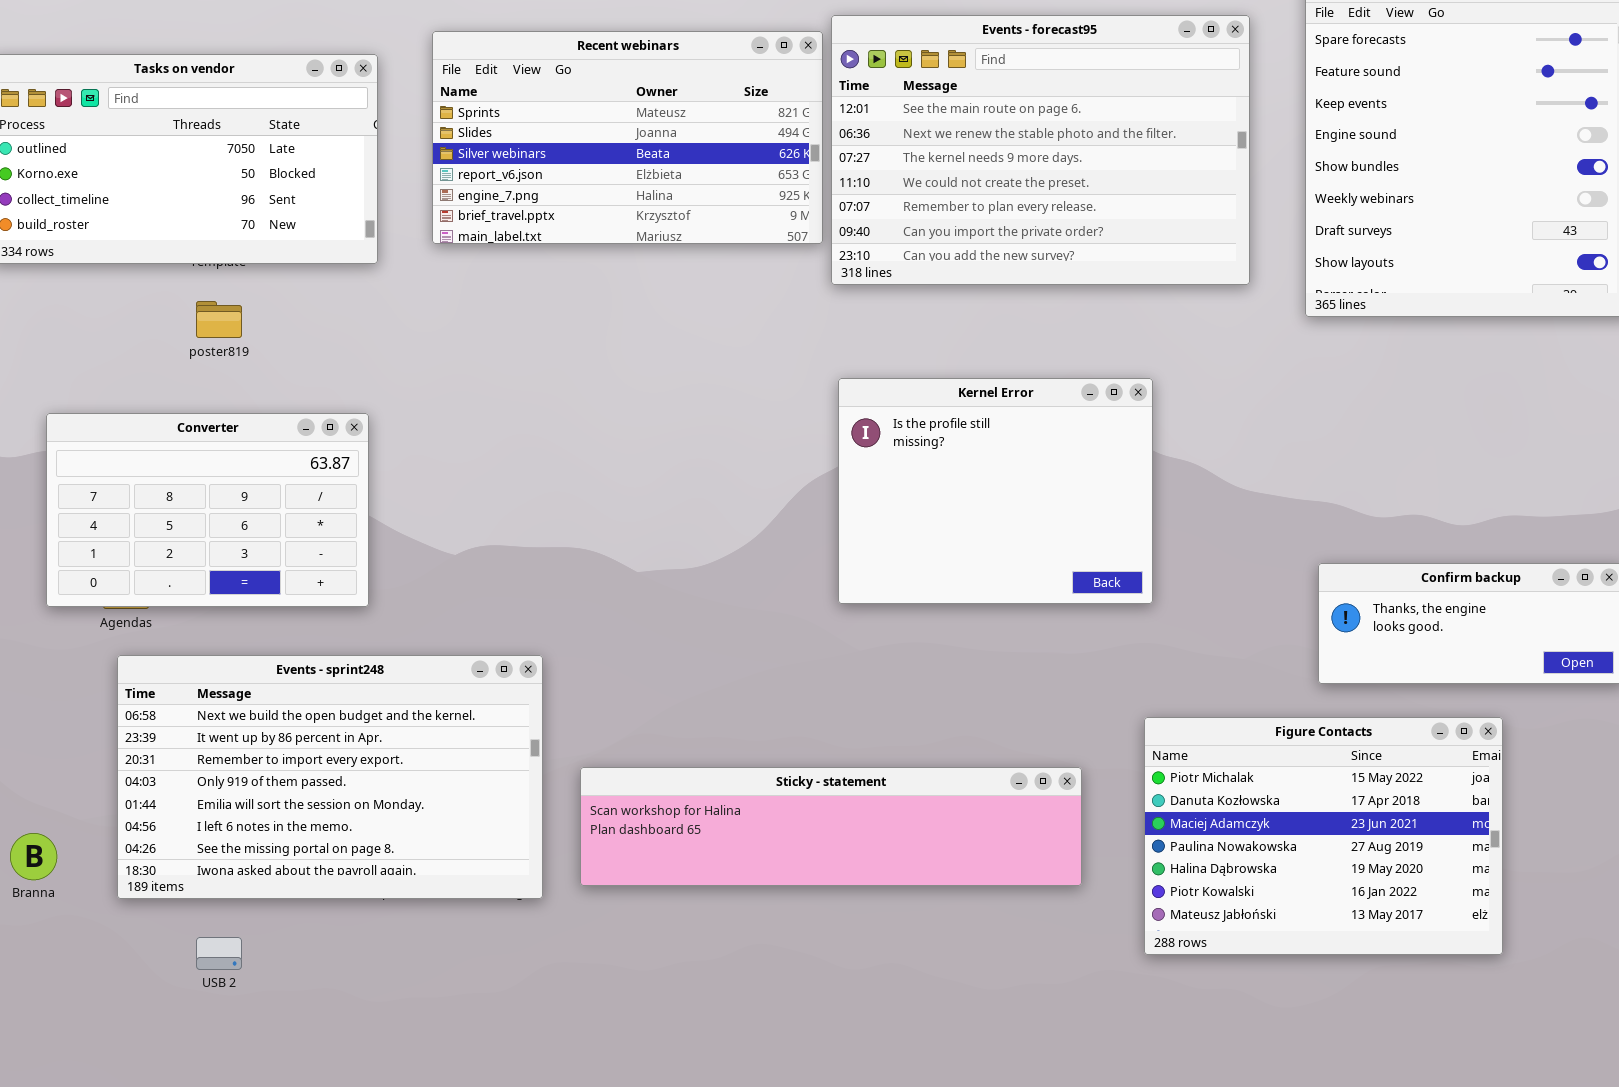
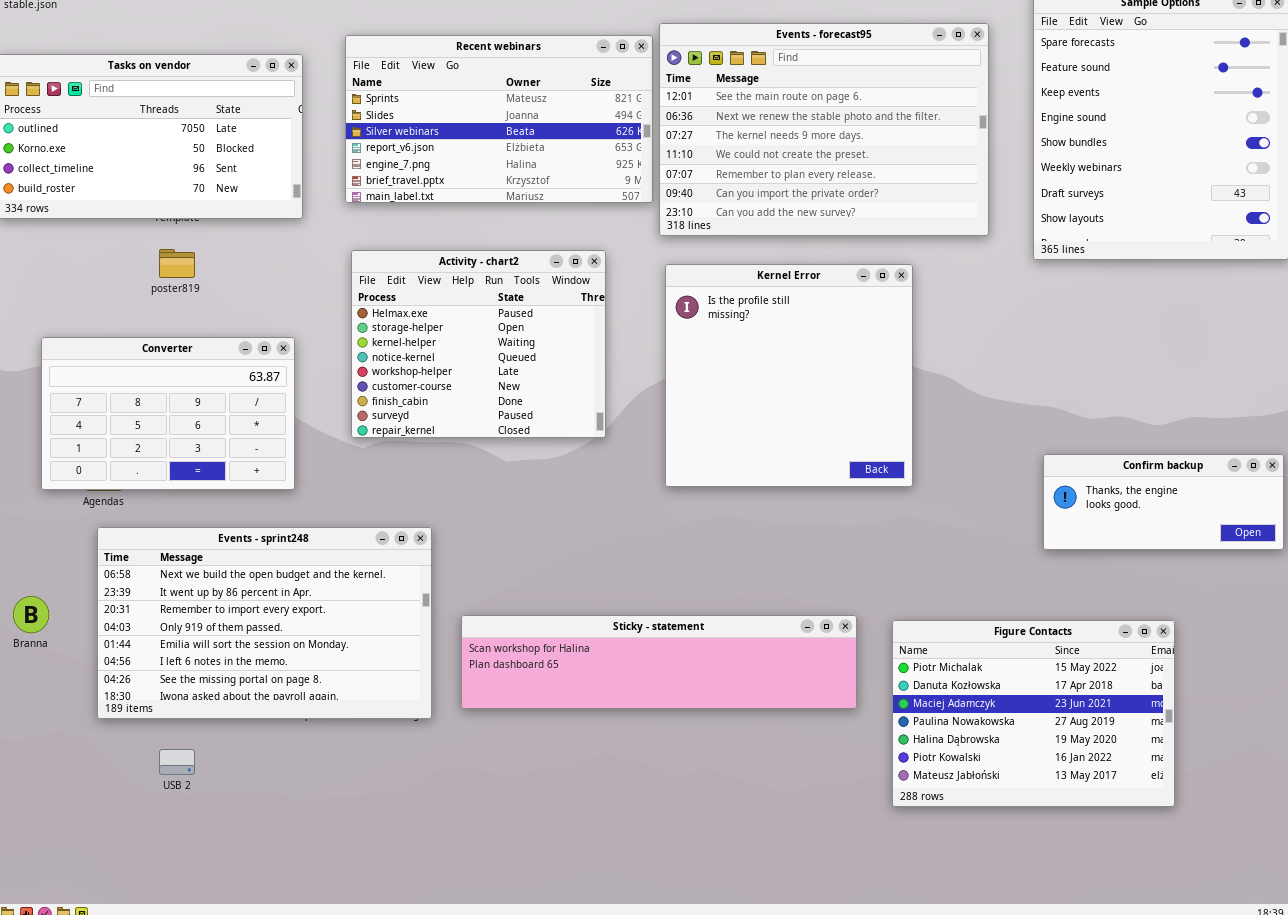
Activity - chart2: none -> [351,250,606,438], opened
Kernel Error: [838,378,1153,604] -> [665,264,913,487], resized
Figure Contacts: [1144,717,1503,955] -> [892,620,1175,807], moved
Branna: [10,833,57,880] -> [13,596,49,633], moved

